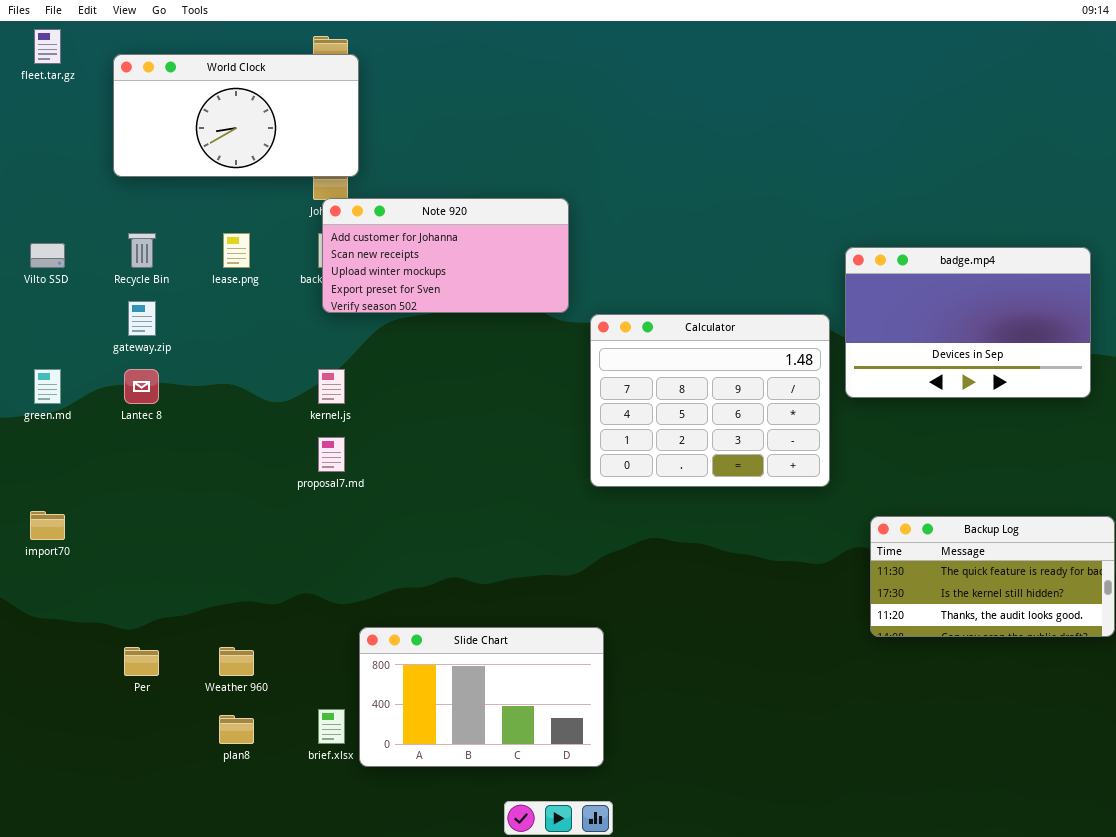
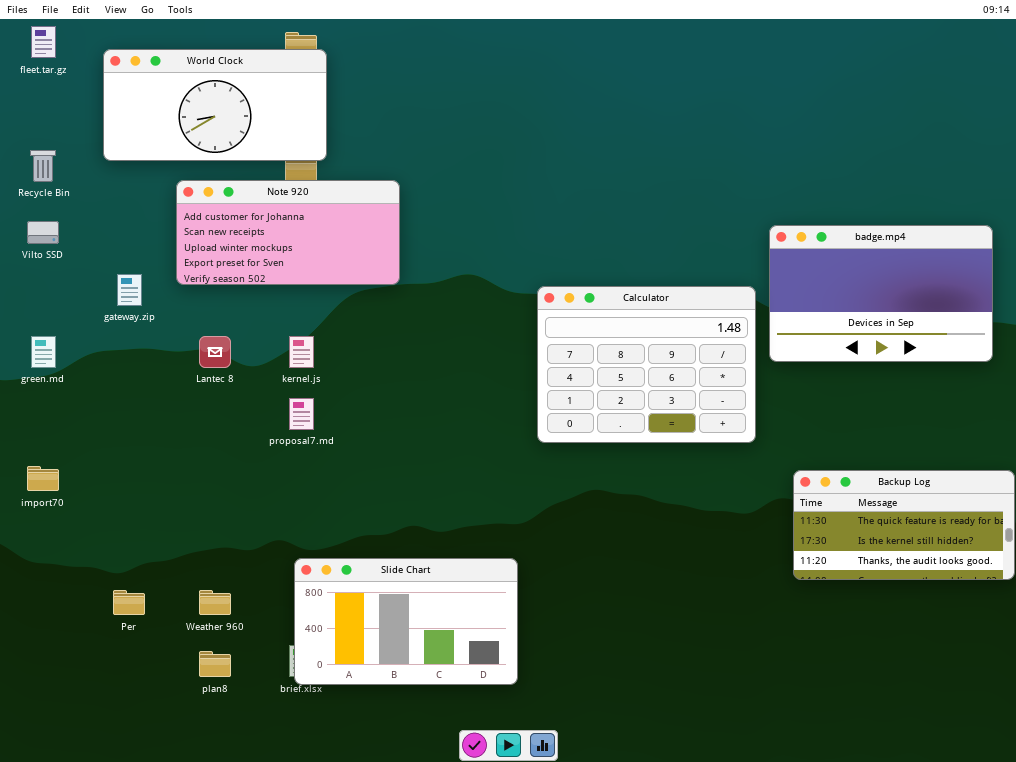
Note 920: [322,198,569,313] -> [176,180,400,285], moved
Recycle Bin: [128,233,156,268] -> [30,150,56,182], moved
Lantec 8: [124,369,159,404] -> [199,336,231,368], moved
Slide Chart: [359,627,604,767] -> [294,558,518,685], moved

